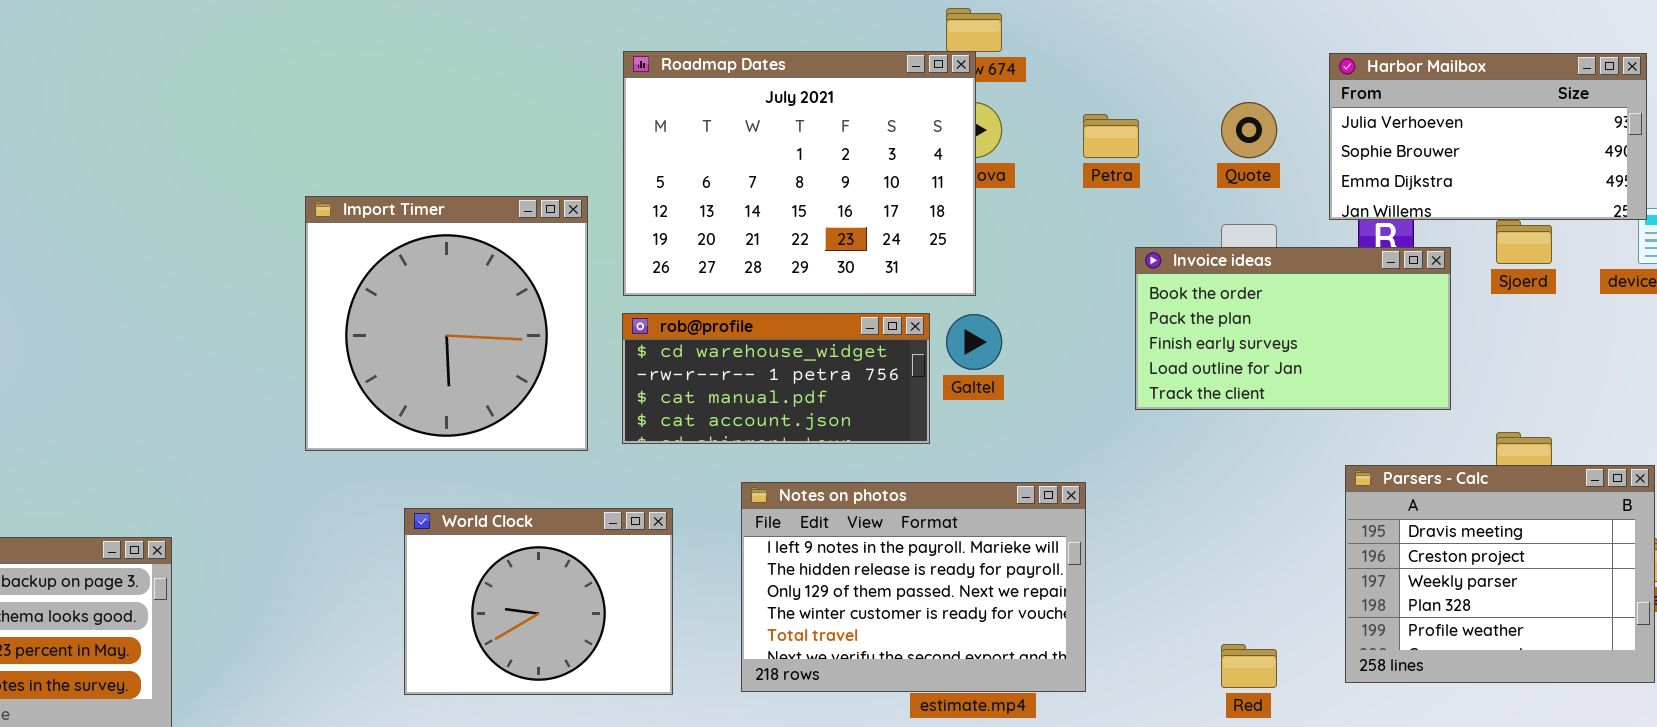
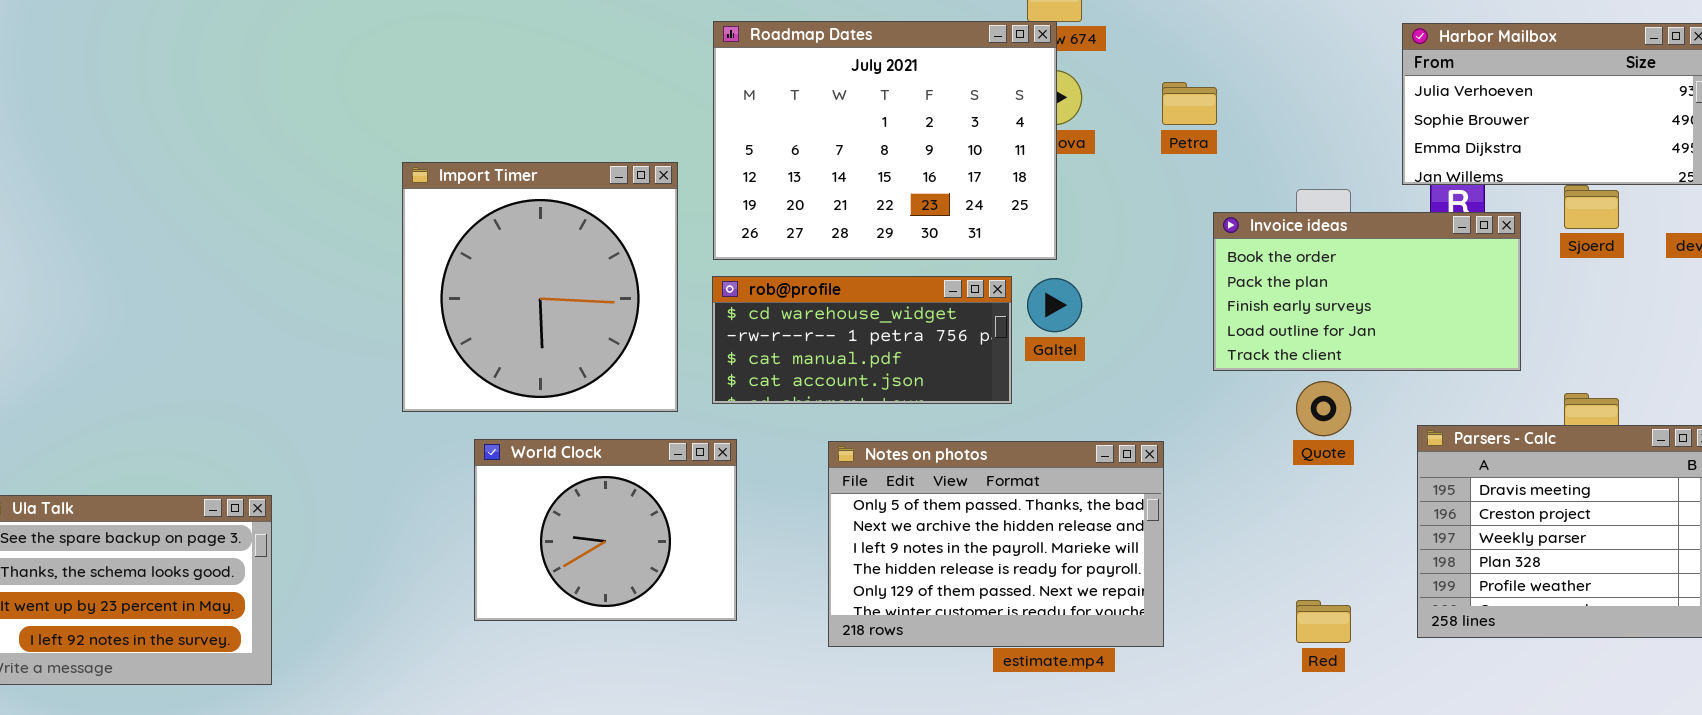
Quote: [1221,102,1277,158] -> [1296,381,1351,436], moved
Notes on photos: [741,482,1086,692] -> [828,441,1164,647], scrolled up 2 rows
World Clock: [404,508,673,695] -> [474,439,737,621], moved

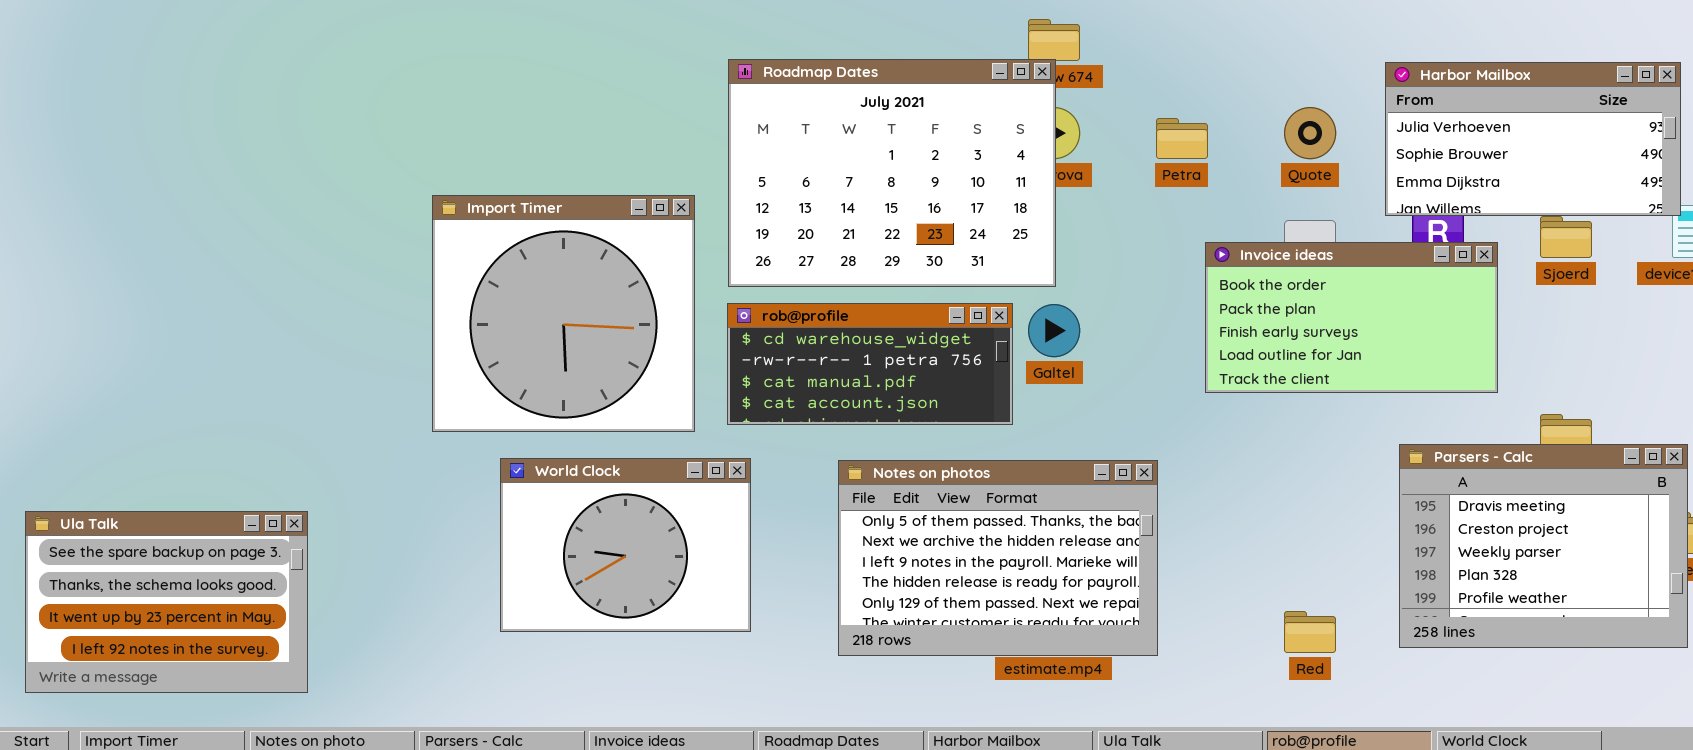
Quote: [1296,381,1351,436] -> [1284,107,1336,159], moved

